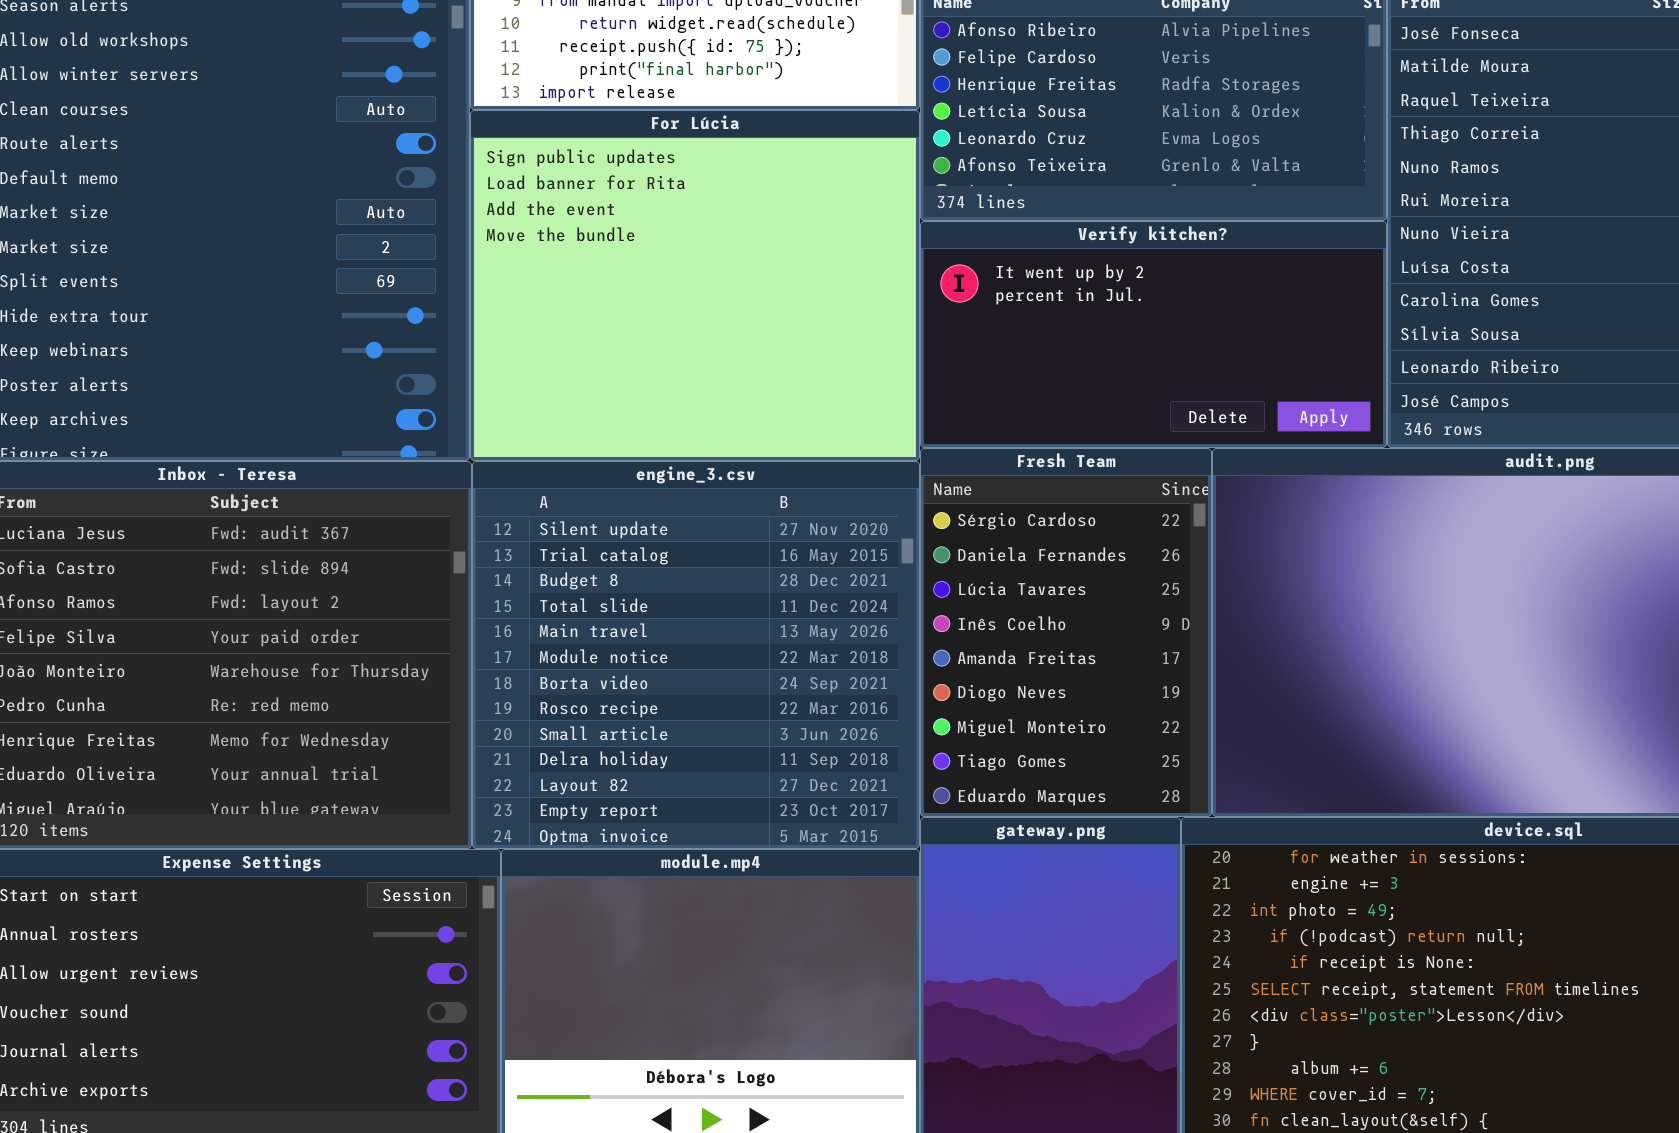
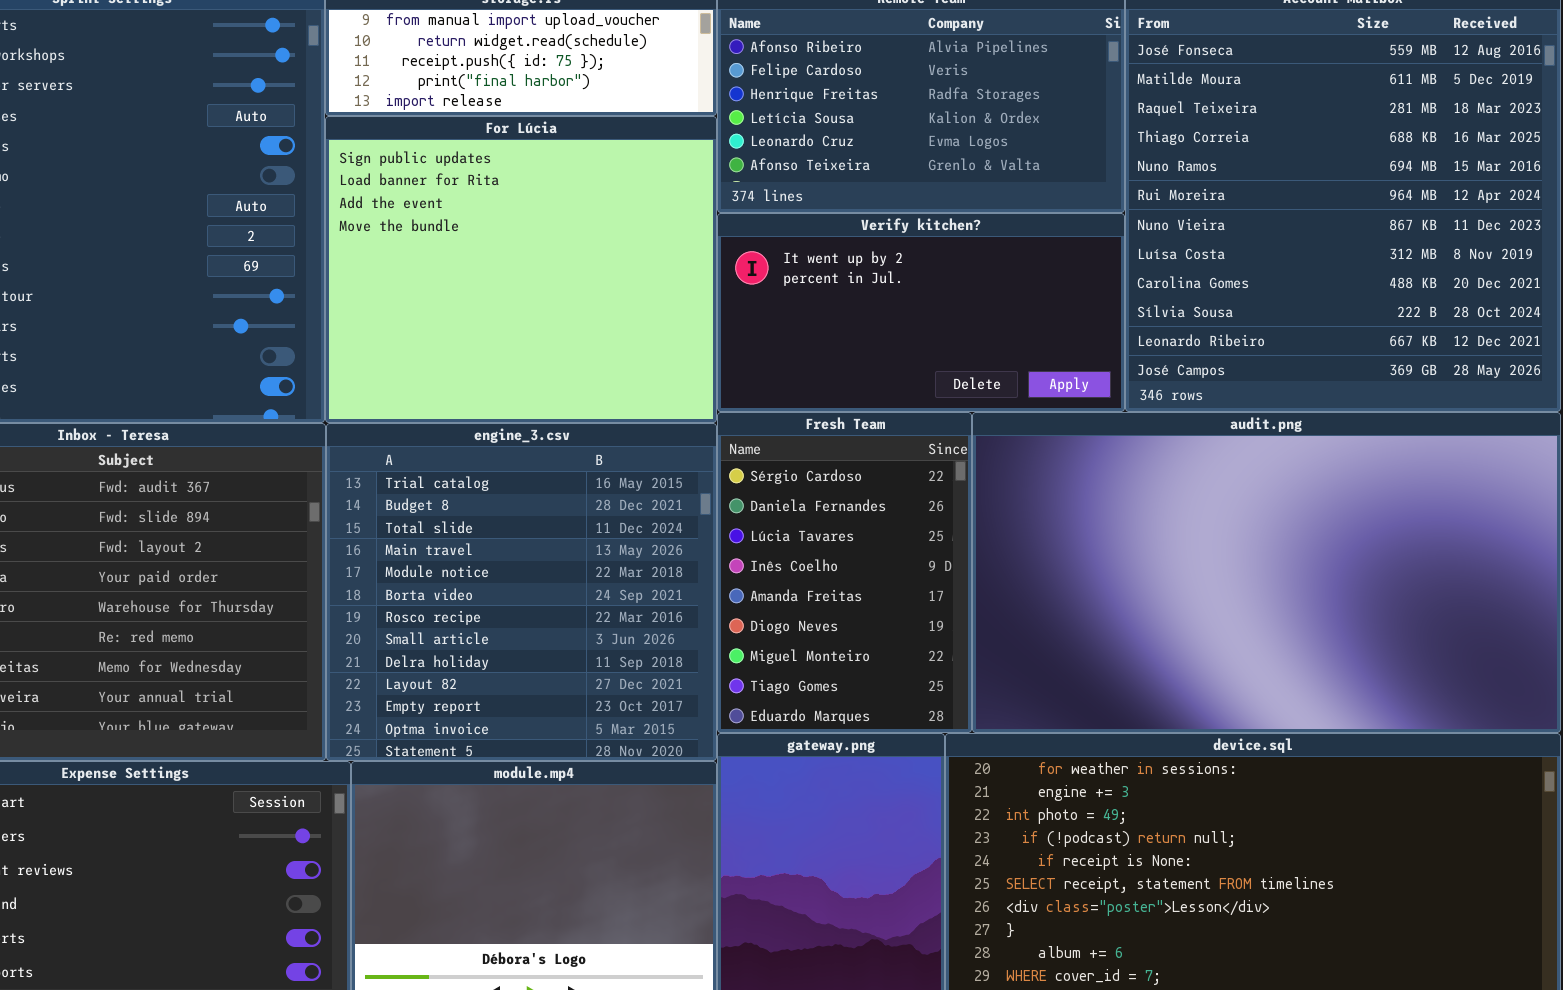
engine_3.csv: [472,461,920,849] -> [326,423,717,761], scrolled down 1 row

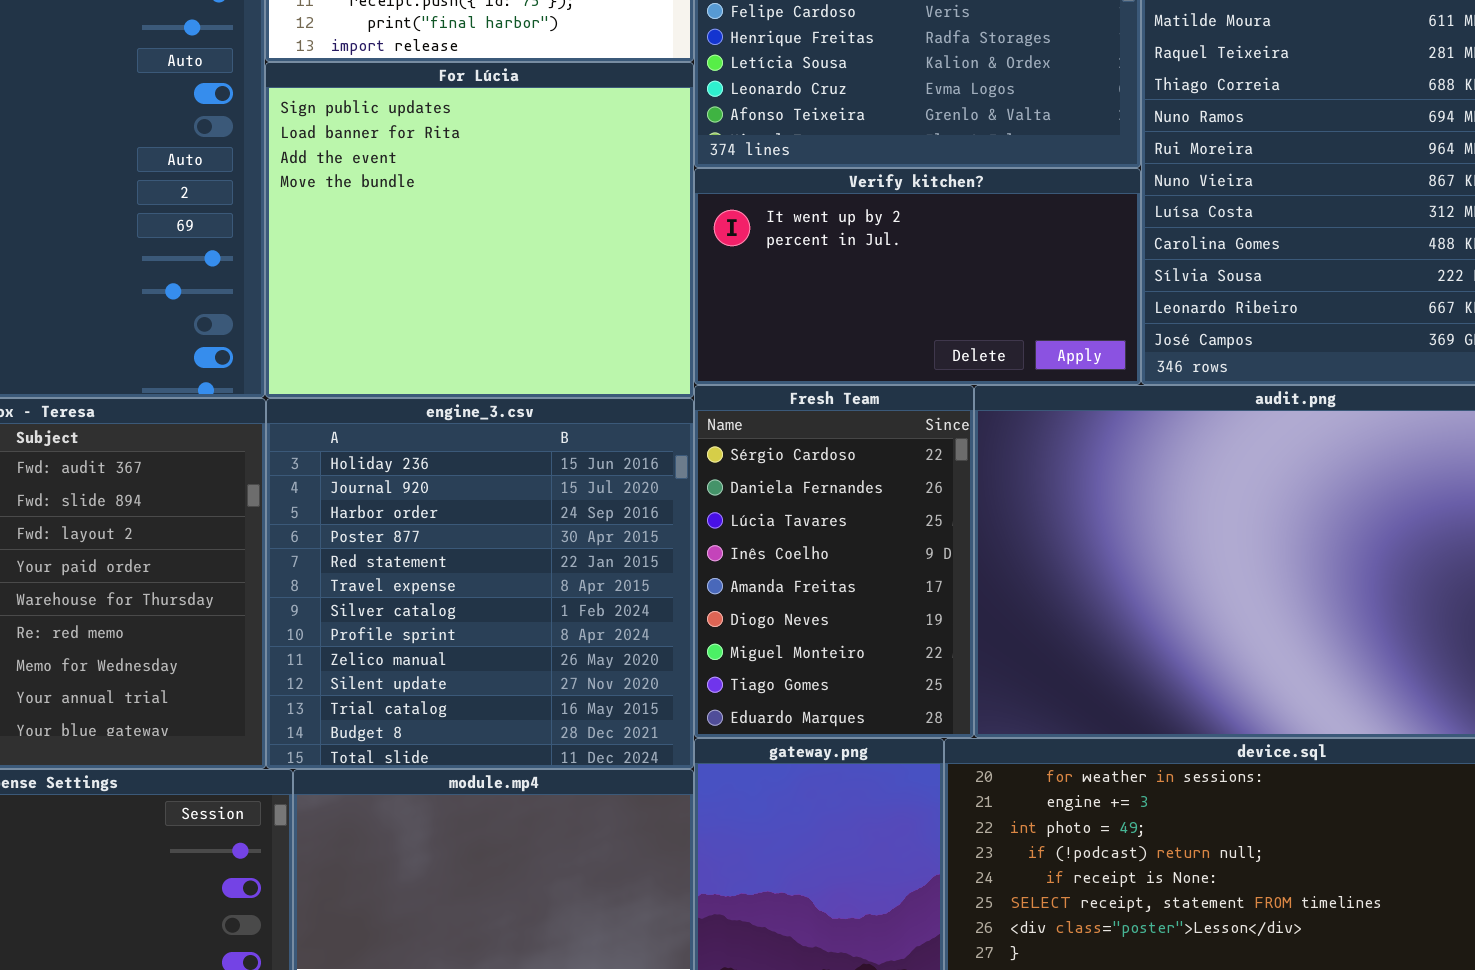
engine_3.csv: [326,423,717,761] -> [266,398,694,769], scrolled up 10 rows

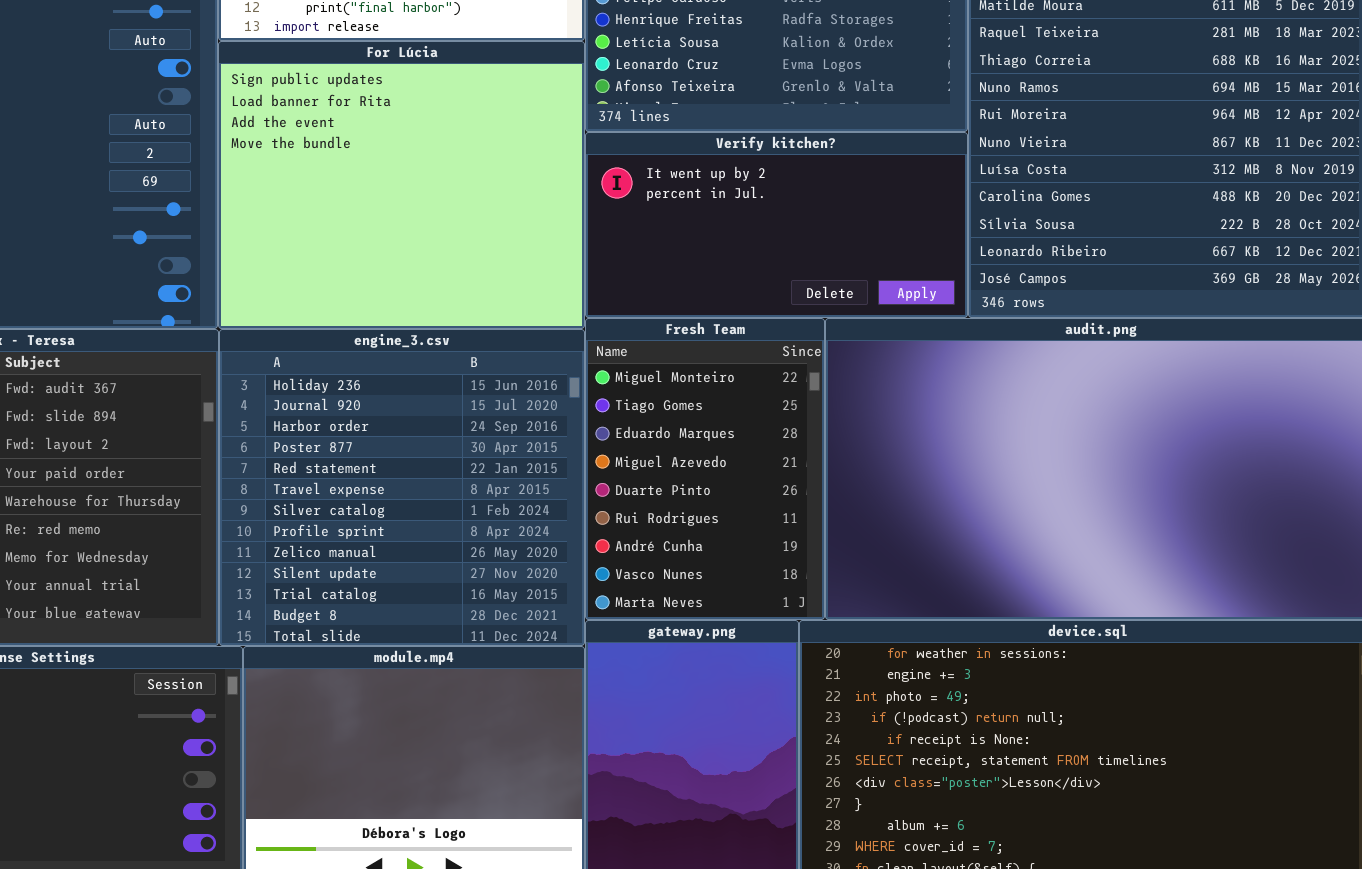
Fresh Team: [694,385,974,738] -> [585,318,825,620], scrolled down 6 rows

